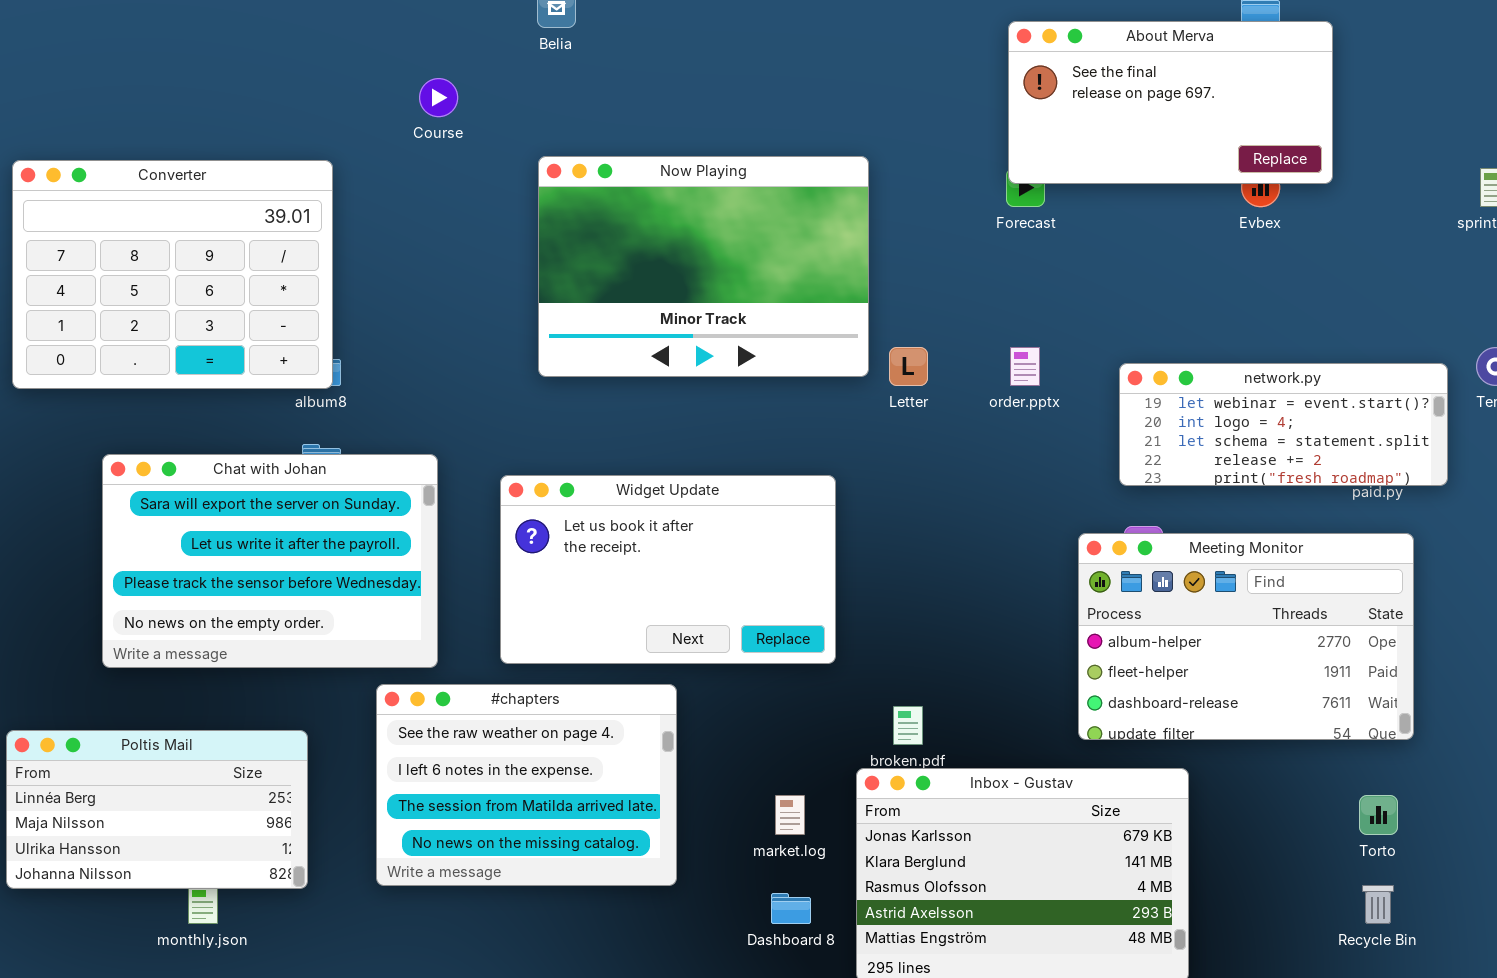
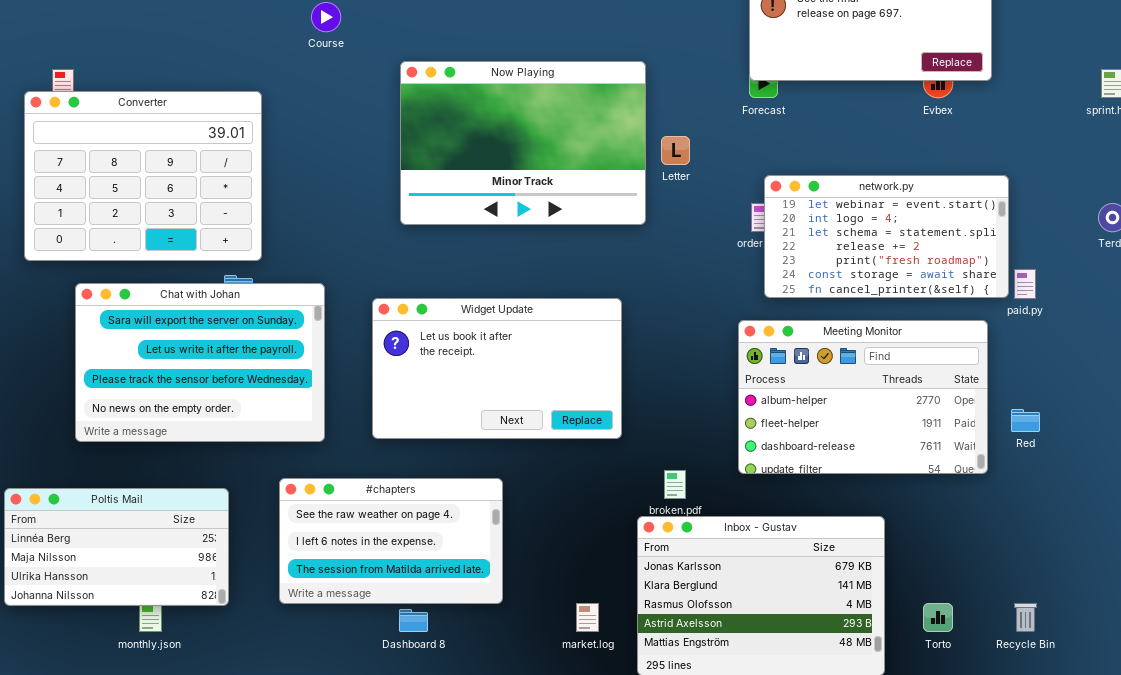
Converter: [12,160,333,389] -> [24,91,262,261], moved
Letter: [889,347,928,386] -> [661,136,690,165], moved
network.py: [1119,363,1448,486] -> [764,175,1009,298], moved, resized
Meeting Monitor: [1078,533,1414,740] -> [738,320,988,474], moved
#chapters: [376,684,677,886] -> [279,478,503,604], resized
market.log: [775,795,805,835] -> [576,603,599,632], moved
Torto: [1359,795,1398,835] -> [923,603,953,632], moved
Dashboard 8: [771,893,811,924] -> [399,609,428,632], moved

